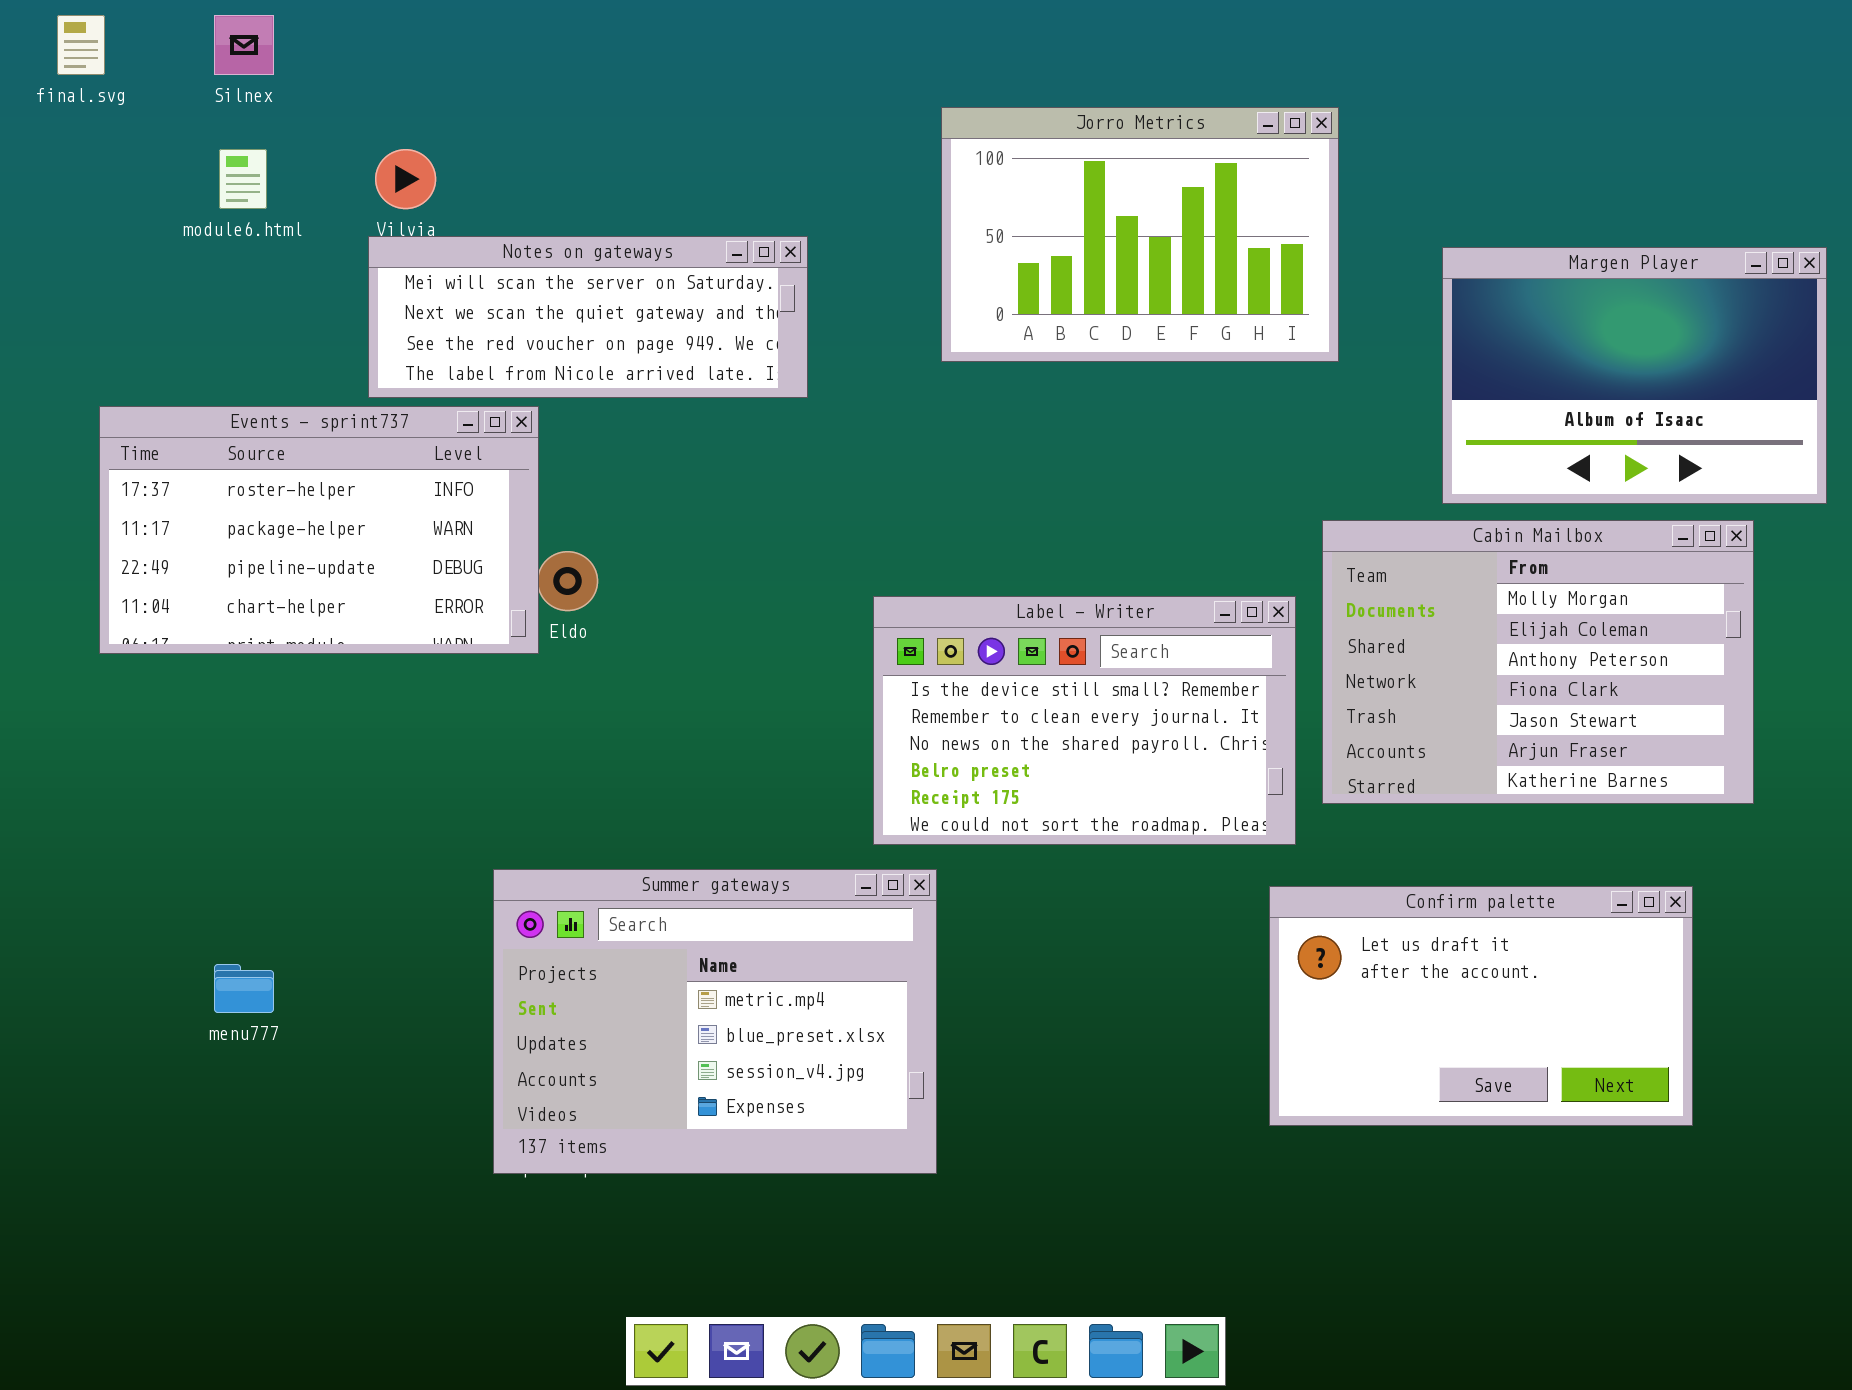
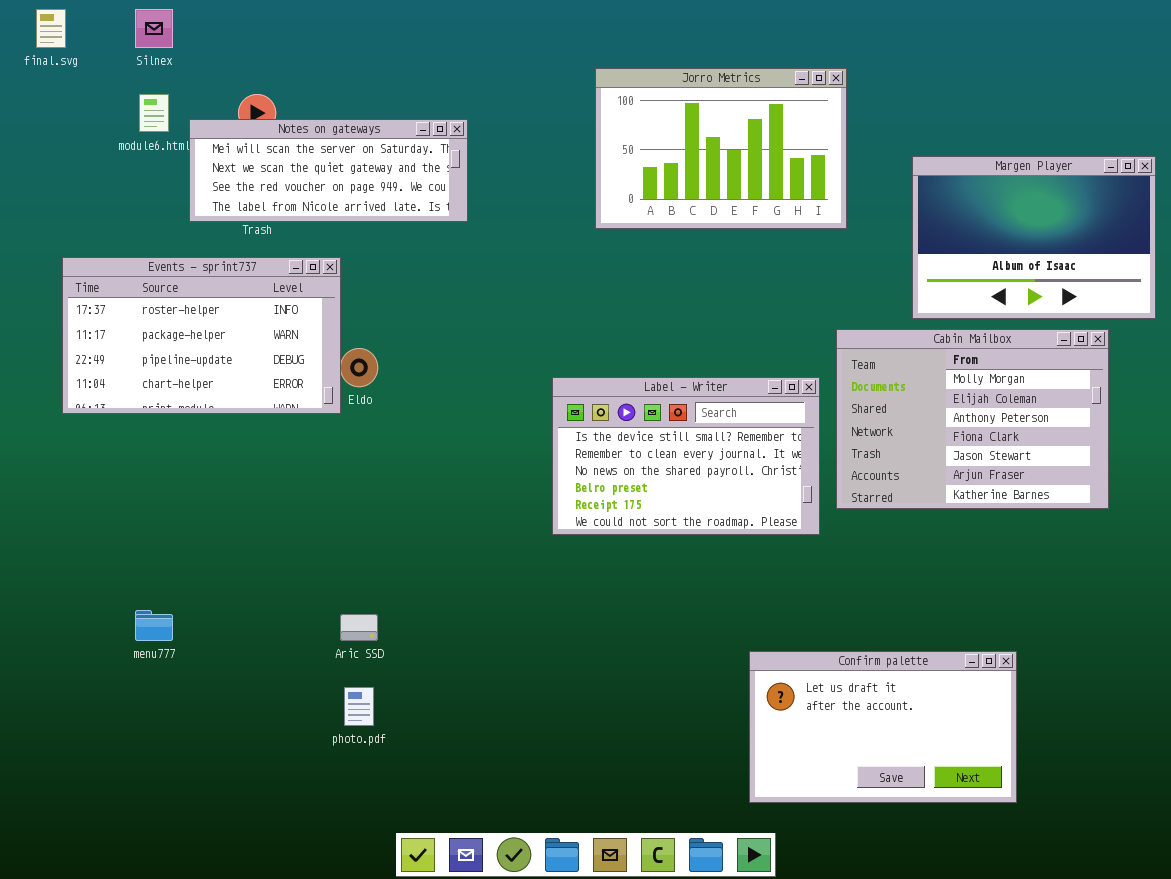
Notes on gateways: [368,236,808,398] -> [189,119,468,222], moved
Summer gateways: [493,869,937,1174] -> none, closed
Confirm palette: [1269,886,1693,1126] -> [749,651,1017,803], moved

